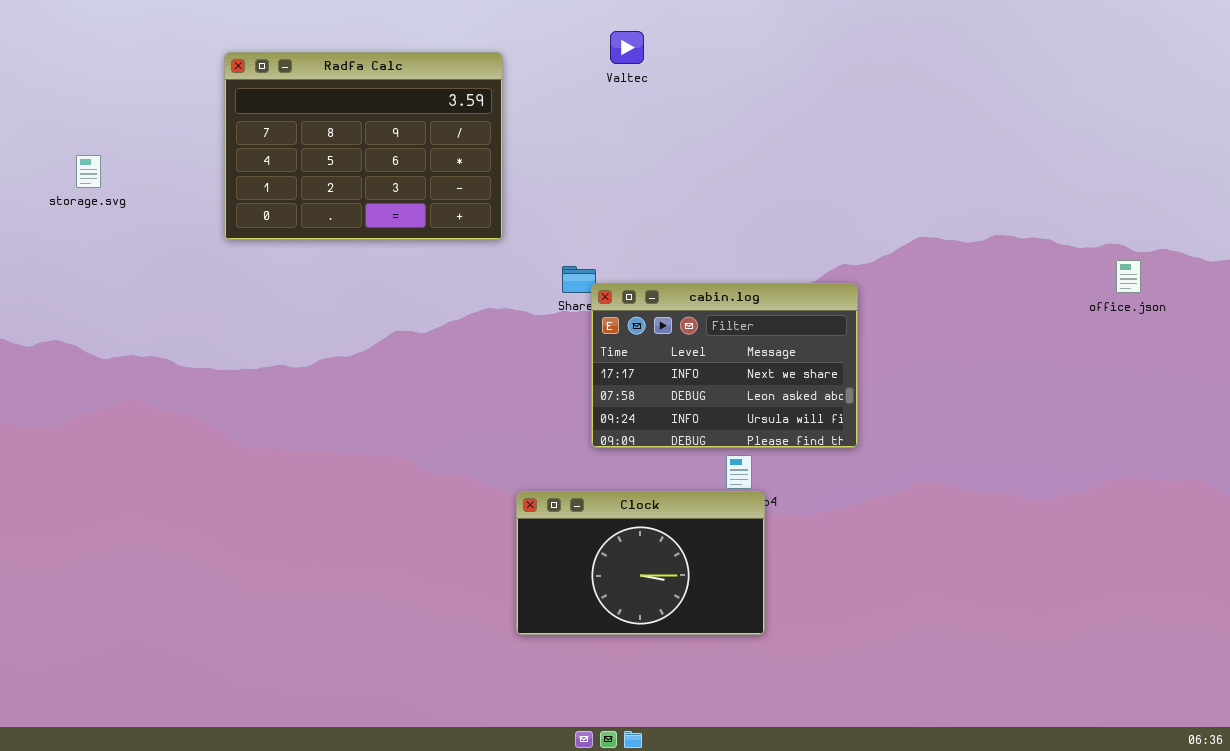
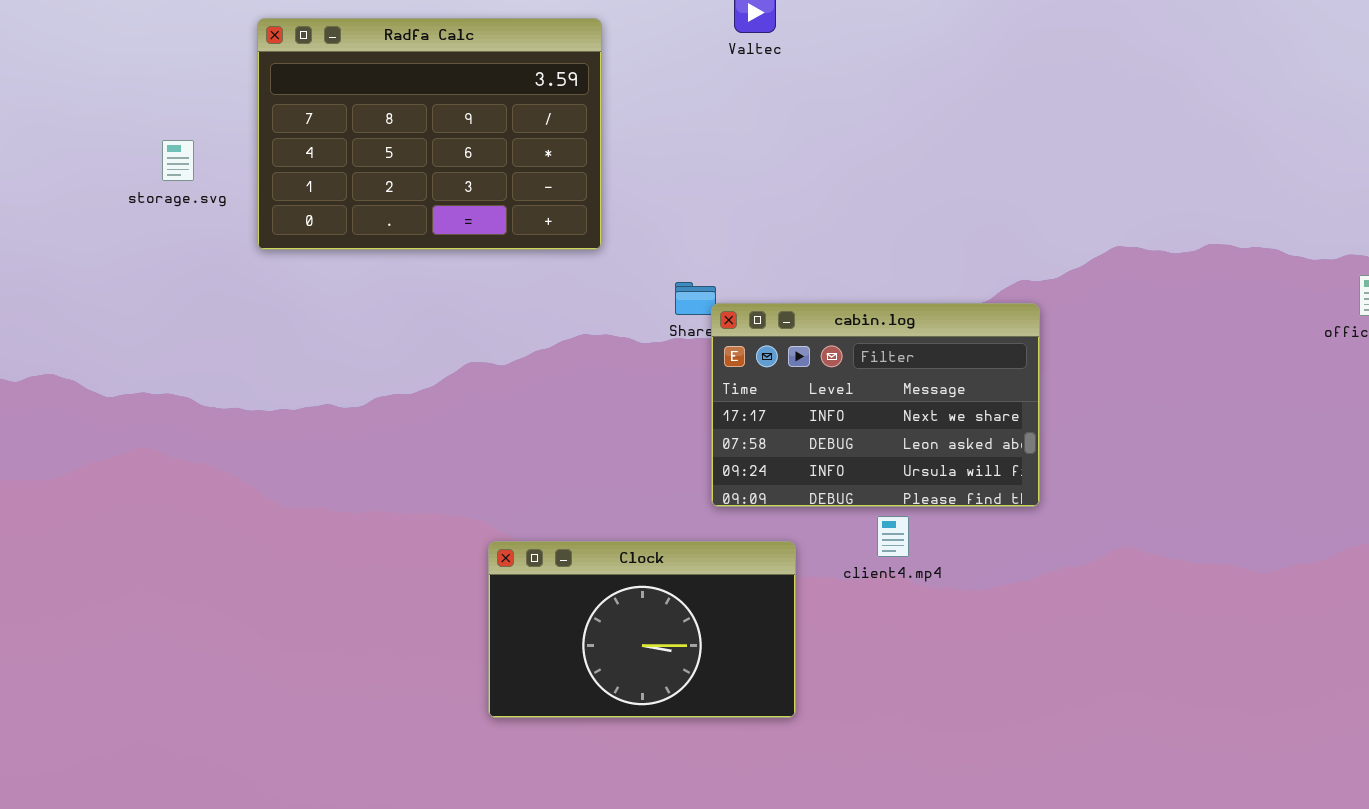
storage.svg: [76,155,101,188] -> [162,140,194,181], moved
Clock: [516,491,765,635] -> [488,541,796,718], moved

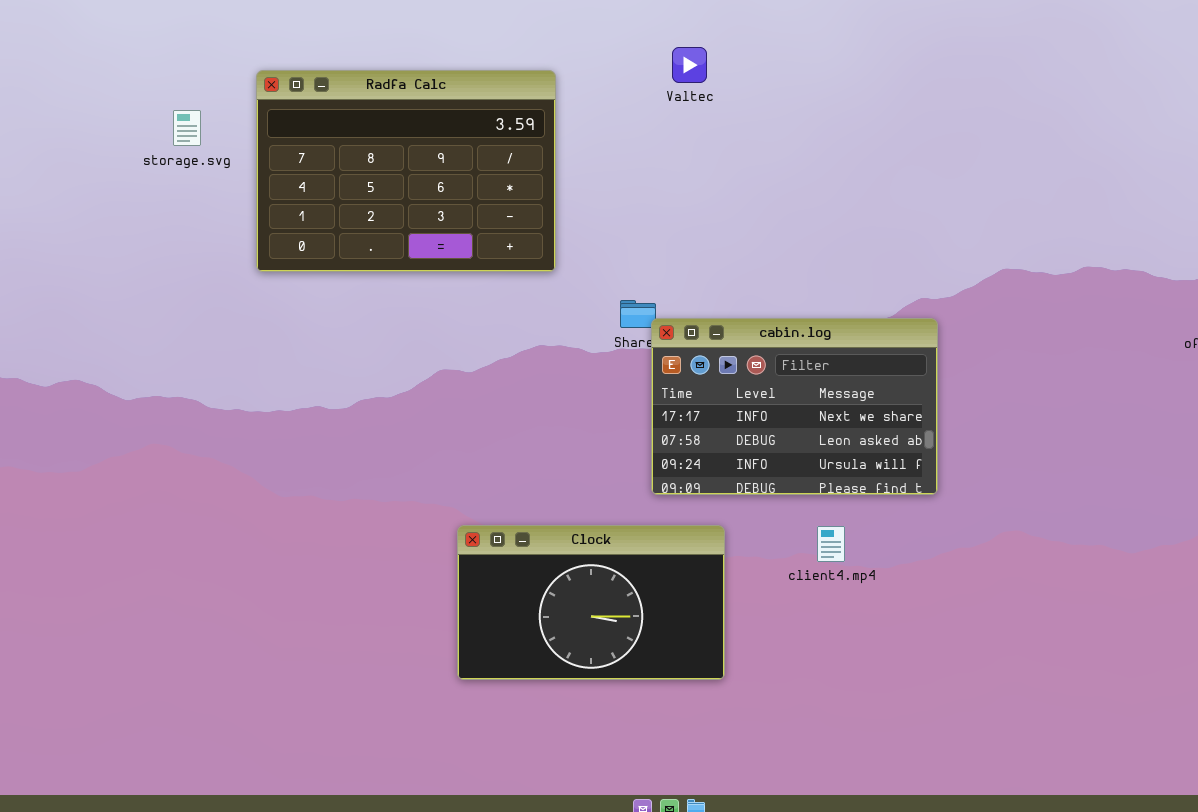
storage.svg: [162,140,194,181] -> [173,110,201,146], moved
client4.mp4: [877,516,909,557] -> [817,526,845,562], moved

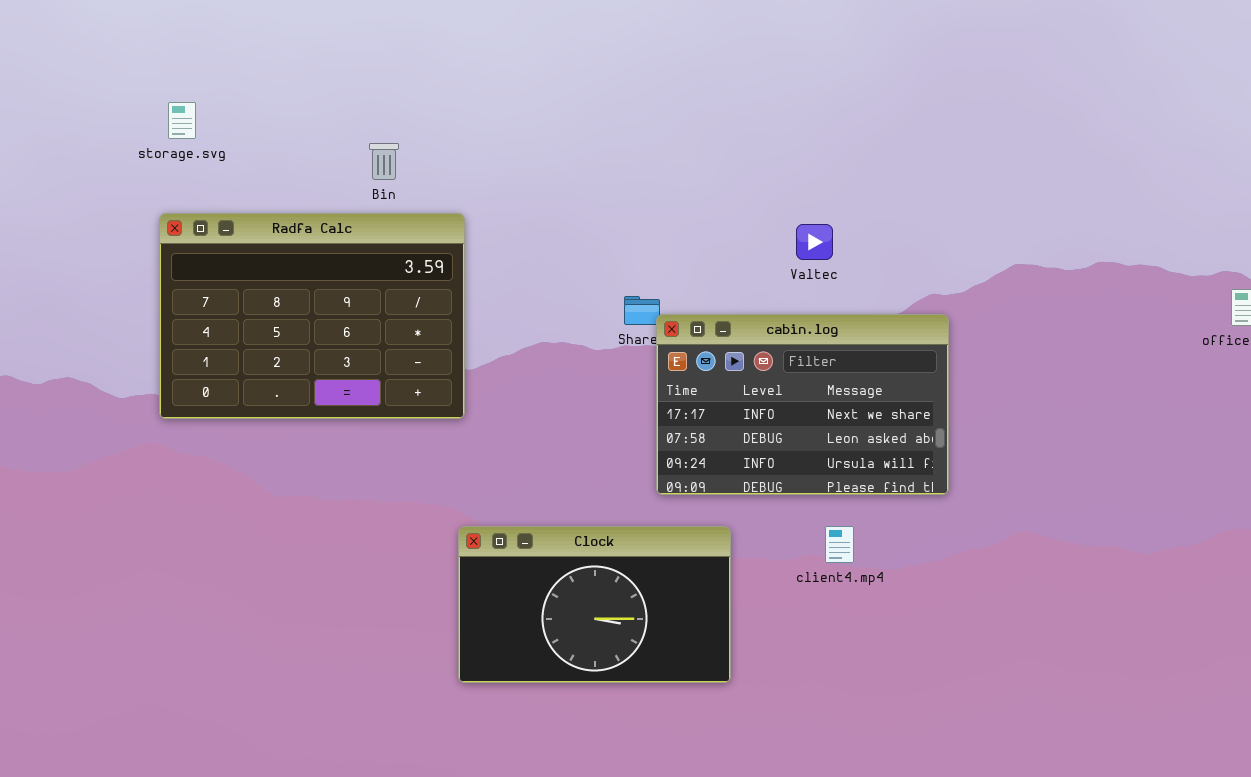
Valtec: [672,47,707,83] -> [796,224,833,260], moved
Radfa Calc: [256,70,556,272] -> [159,213,465,419], moved

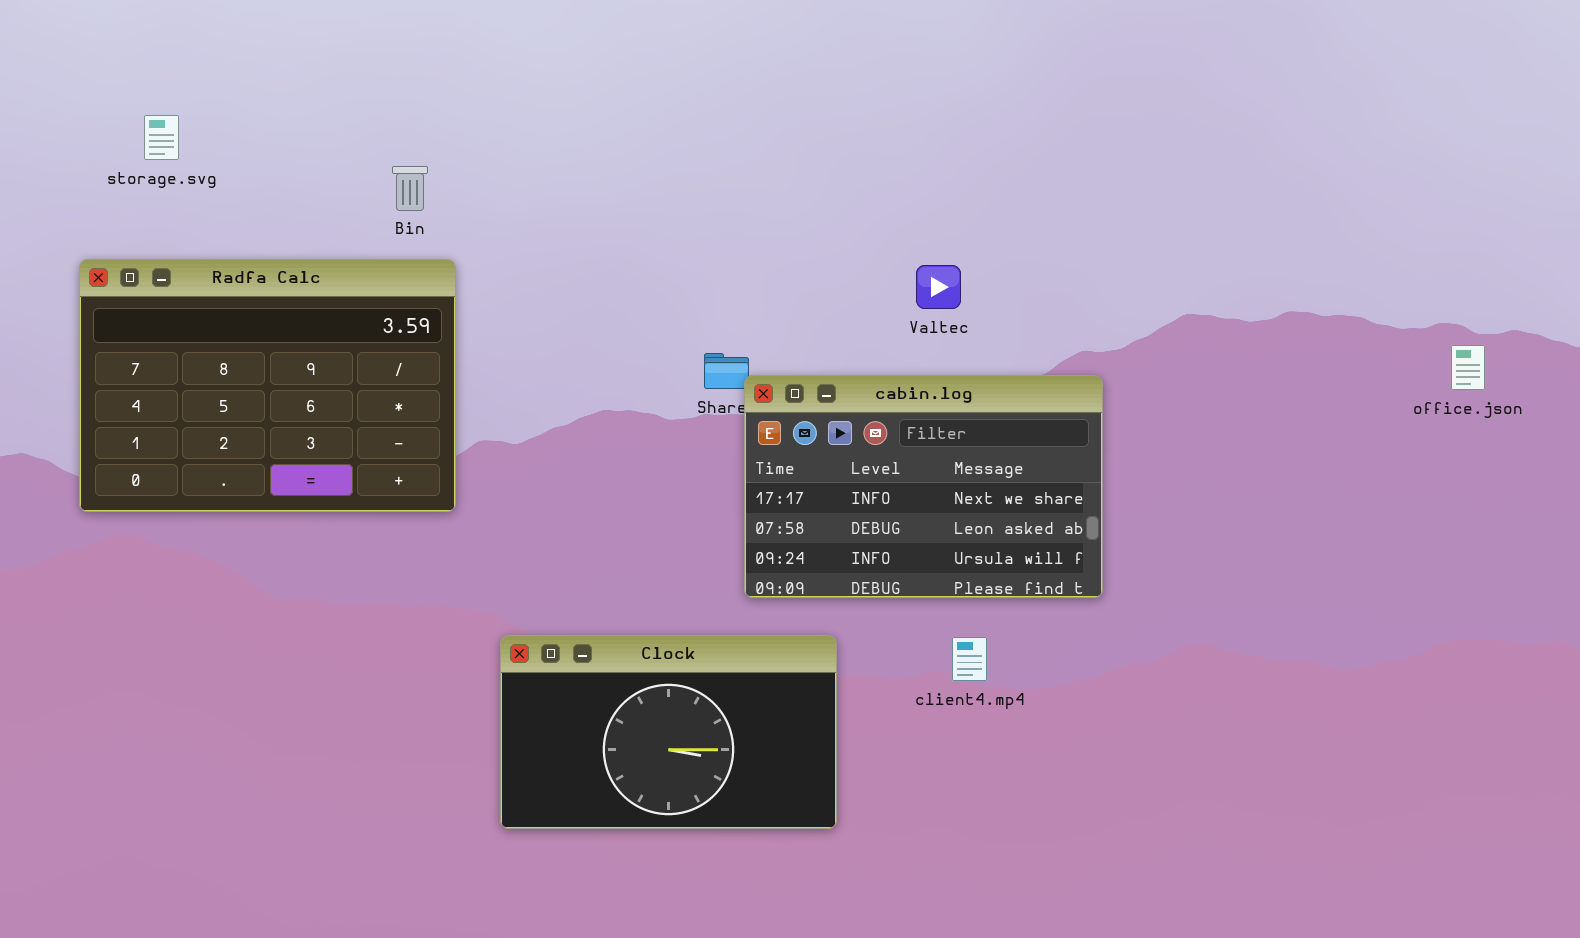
Radfa Calc: [159,213,465,419] -> [79,259,456,512], moved

